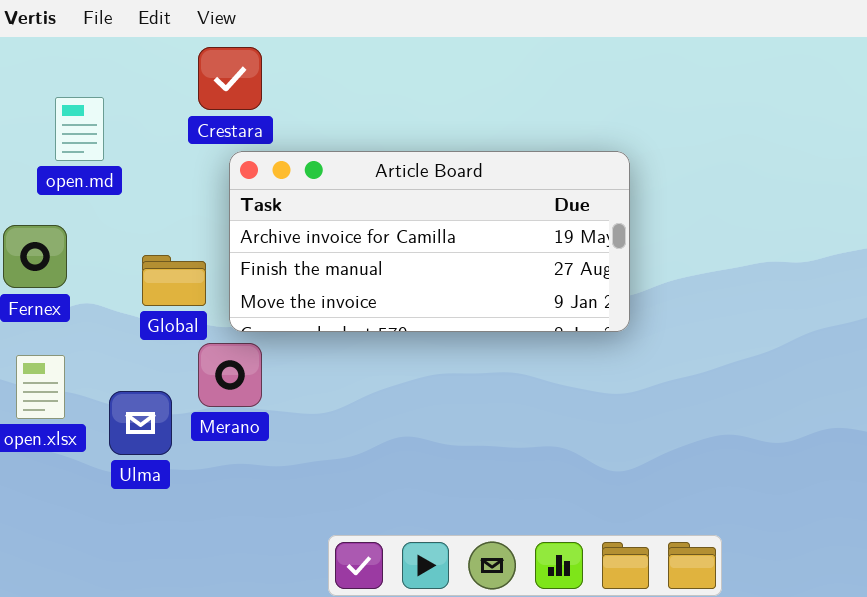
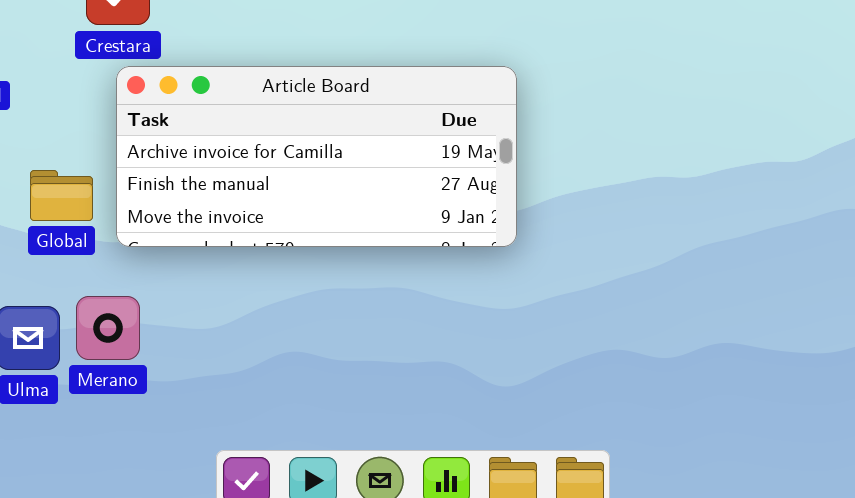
Merano: [198,343,262,407] -> [76,296,140,360], moved

